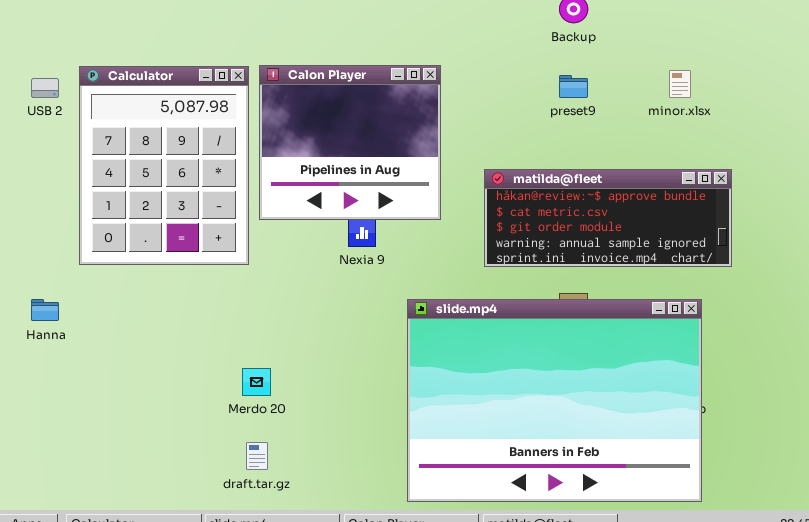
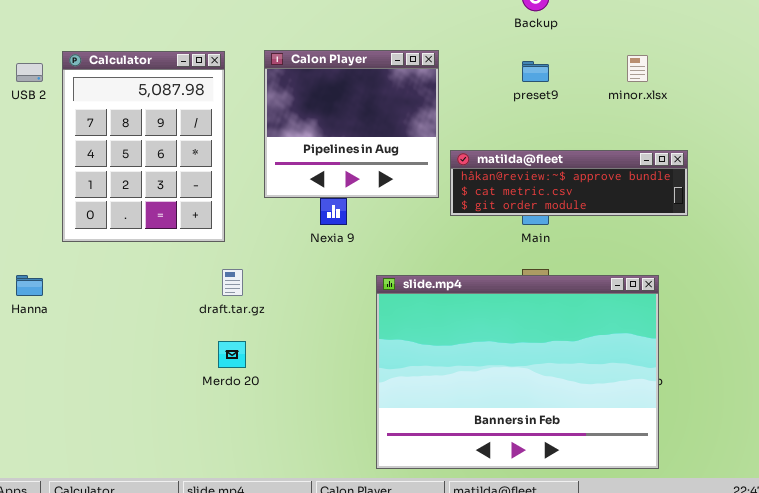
Calon Player: [259,65,441,220] -> [264,50,439,198], moved
matilda@fleet: [484,169,732,267] -> [450,150,688,216], resized
draft.tar.gz: [246,442,268,470] -> [222,269,243,296], moved

